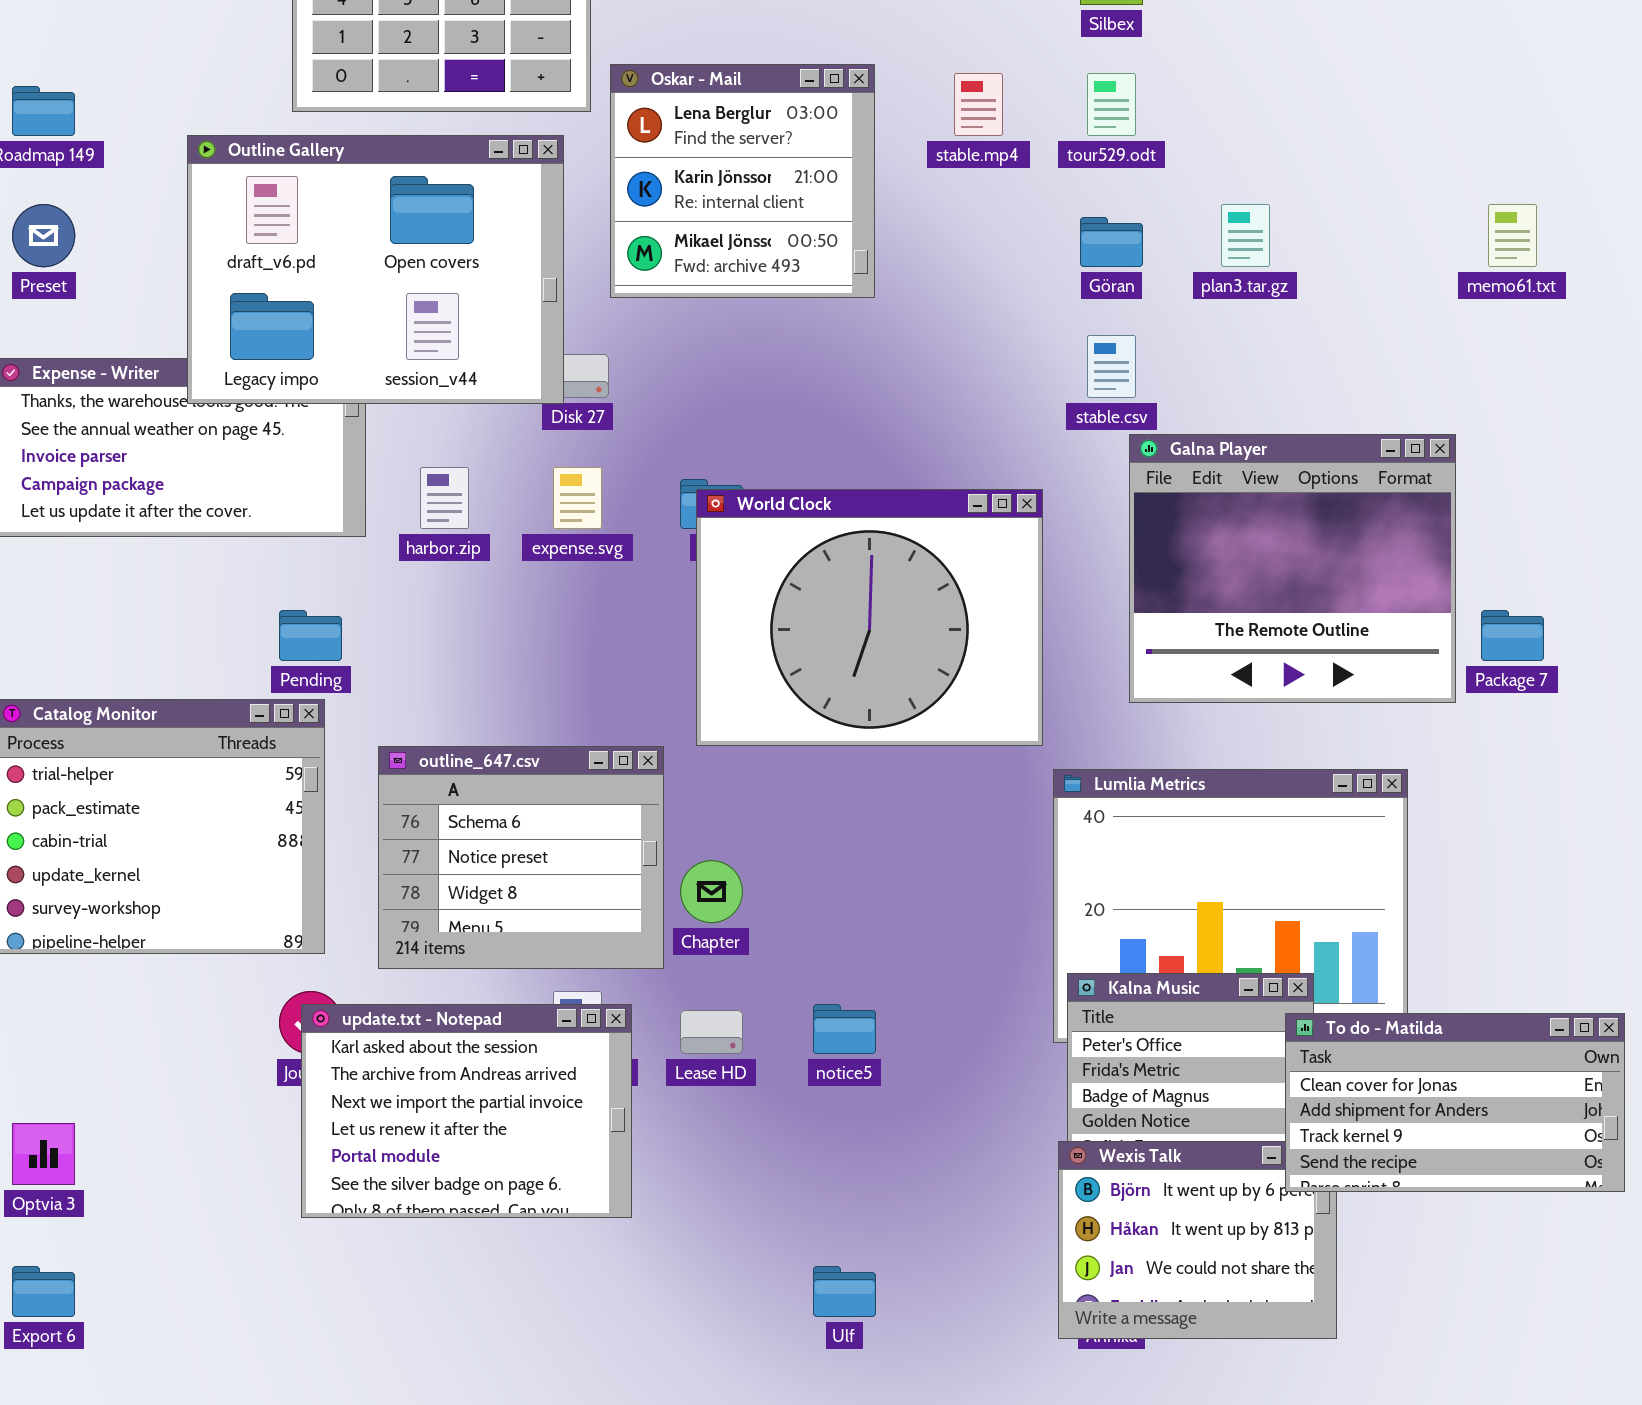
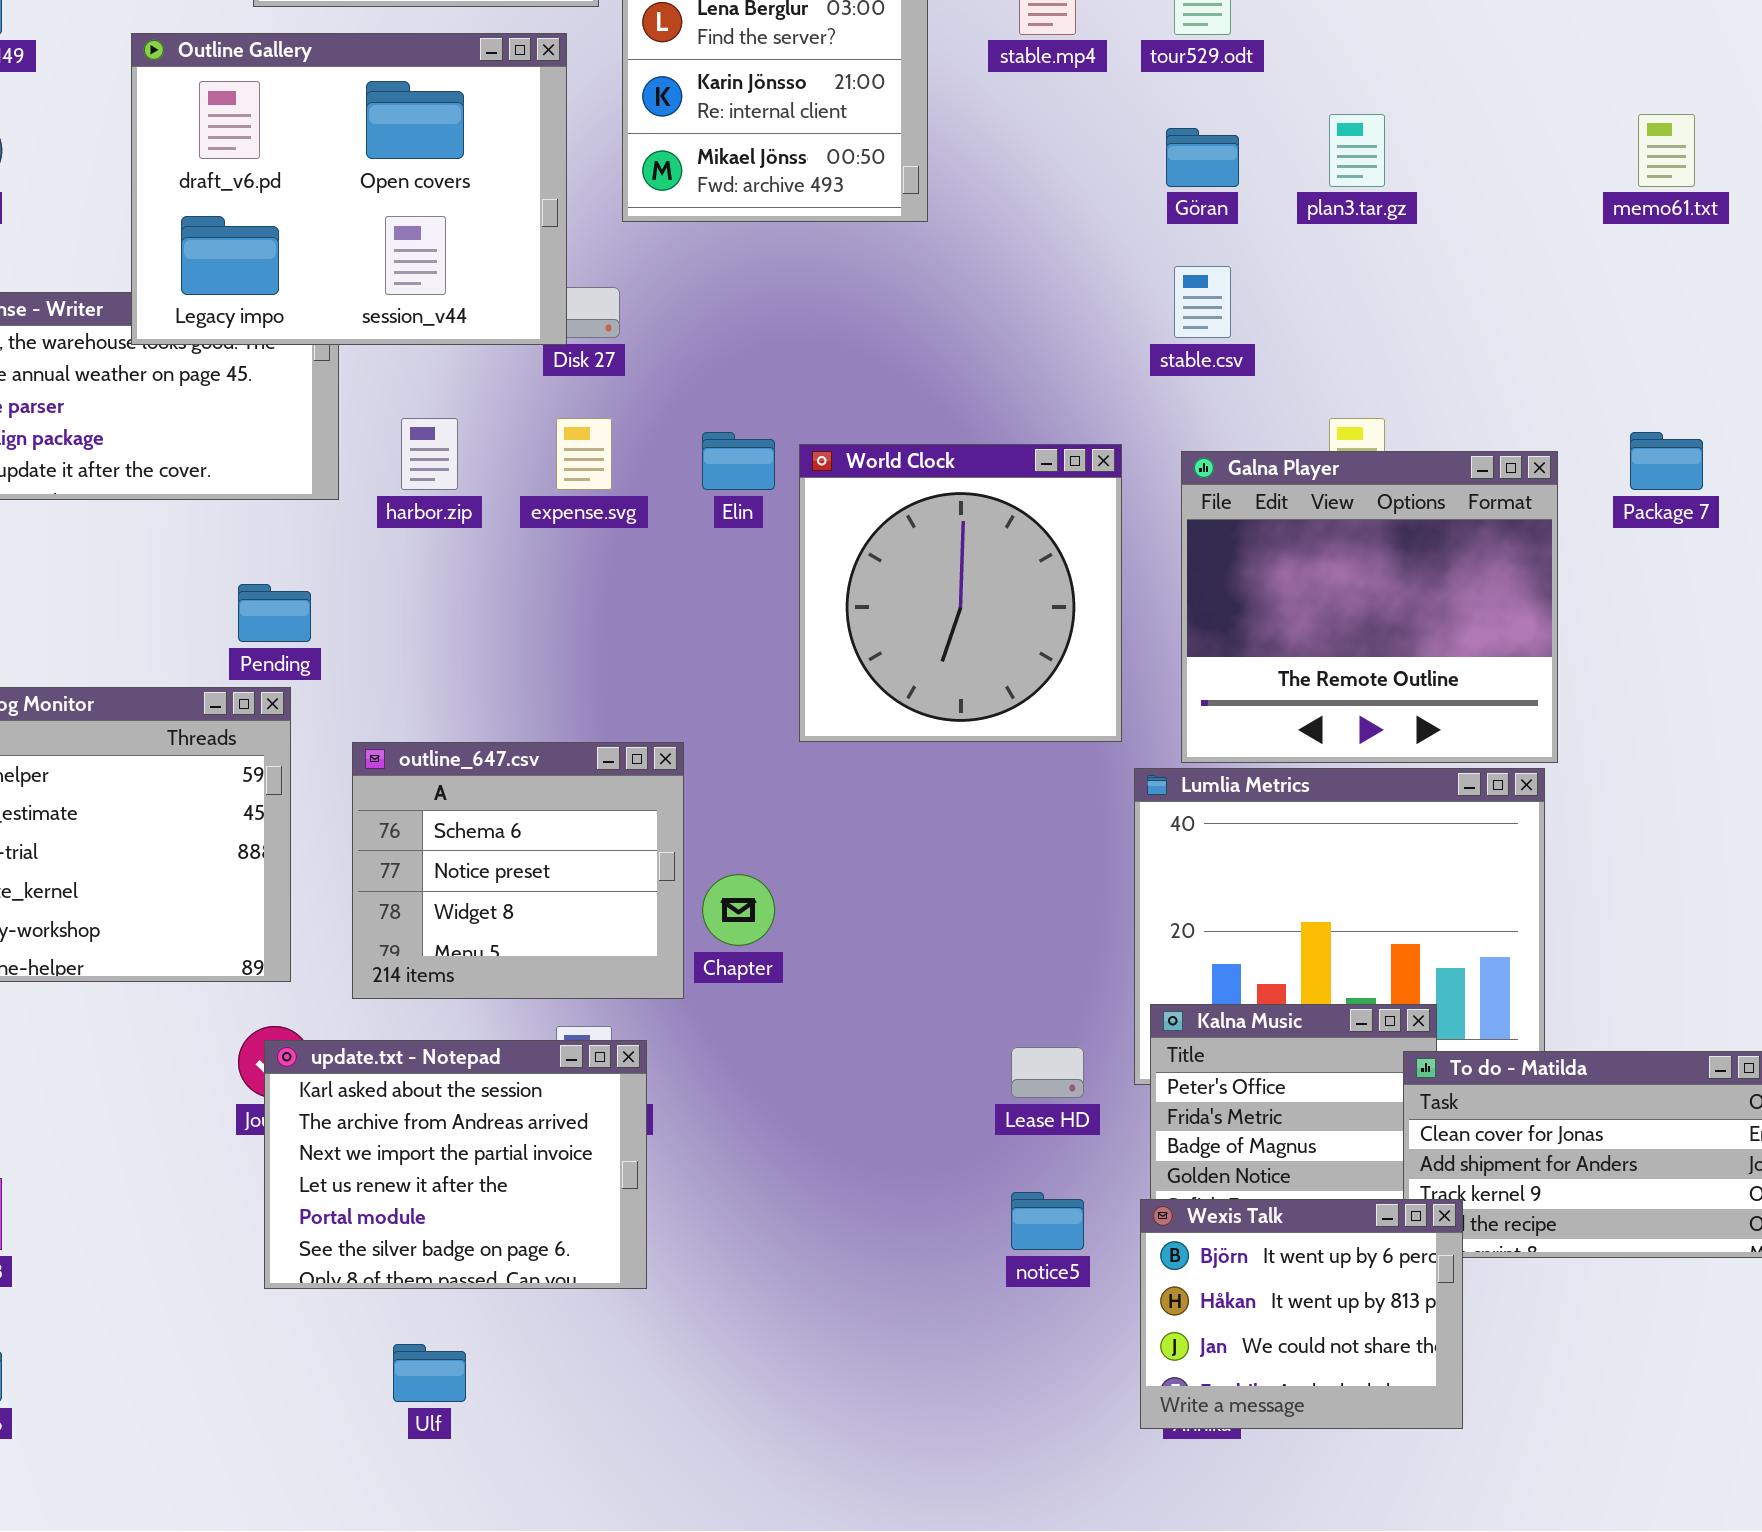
Galna Player: [1129,434,1456,703] -> [1181,451,1558,763], moved
World Clock: [696,489,1043,746] -> [799,444,1122,742], resized
Package 7: [1481,610,1544,661] -> [1630,432,1703,490], moved
notice5: [813,1004,876,1054] -> [1011,1192,1084,1250], moved
Lease HD: [680,1010,743,1054] -> [1011,1047,1084,1098], moved
Wexis Talk: [1058,1141,1337,1339] -> [1140,1199,1463,1429], raised
Ulf: [813,1266,876,1317] -> [393,1344,466,1402], moved

